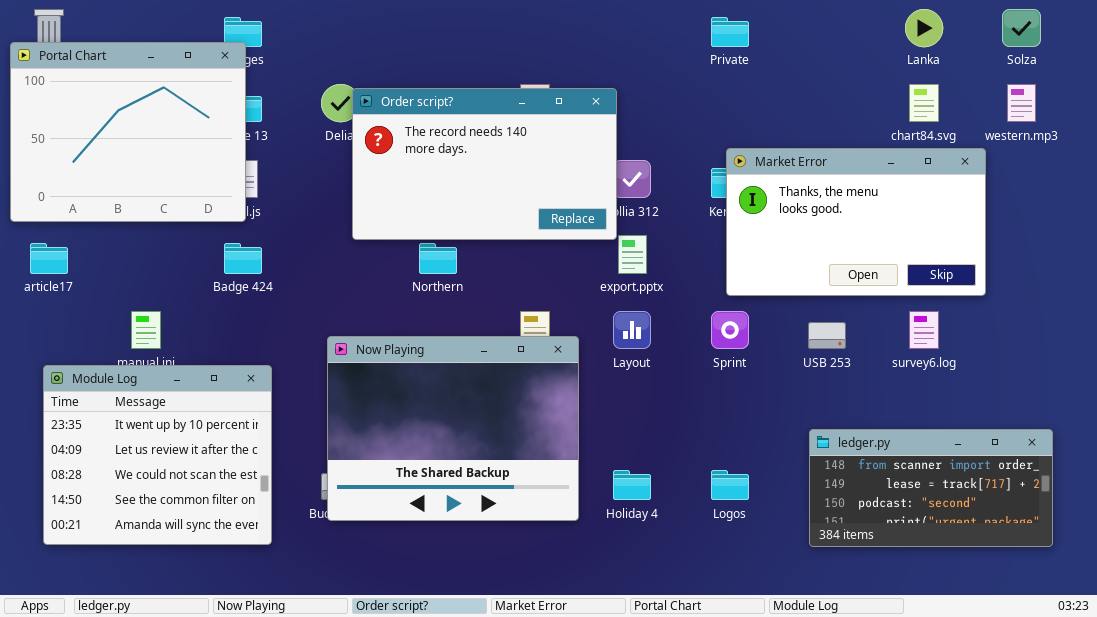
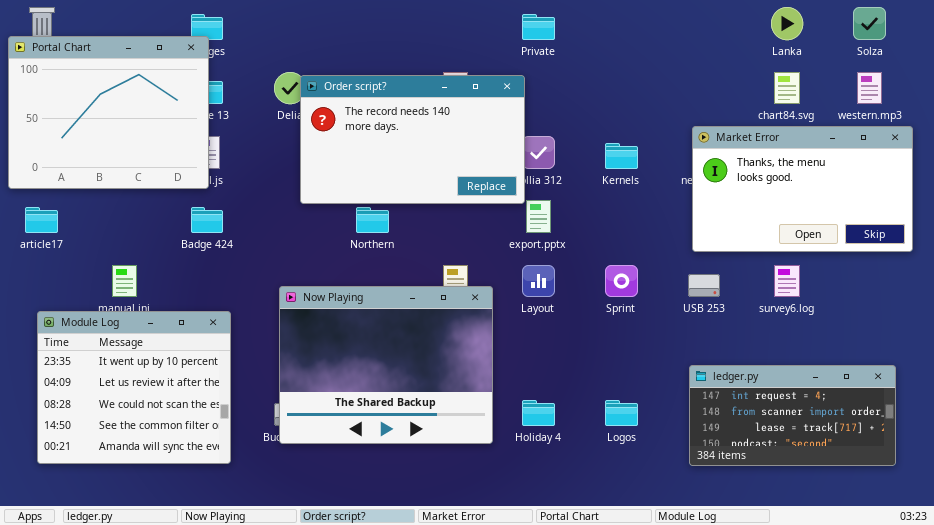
Private: [711,17,749,47] -> [522,14,555,40], moved
Market Error: [726,148,986,296] -> [692,126,913,252], moved
ledger.py: [809,429,1053,547] -> [689,365,896,466], scrolled up 1 row

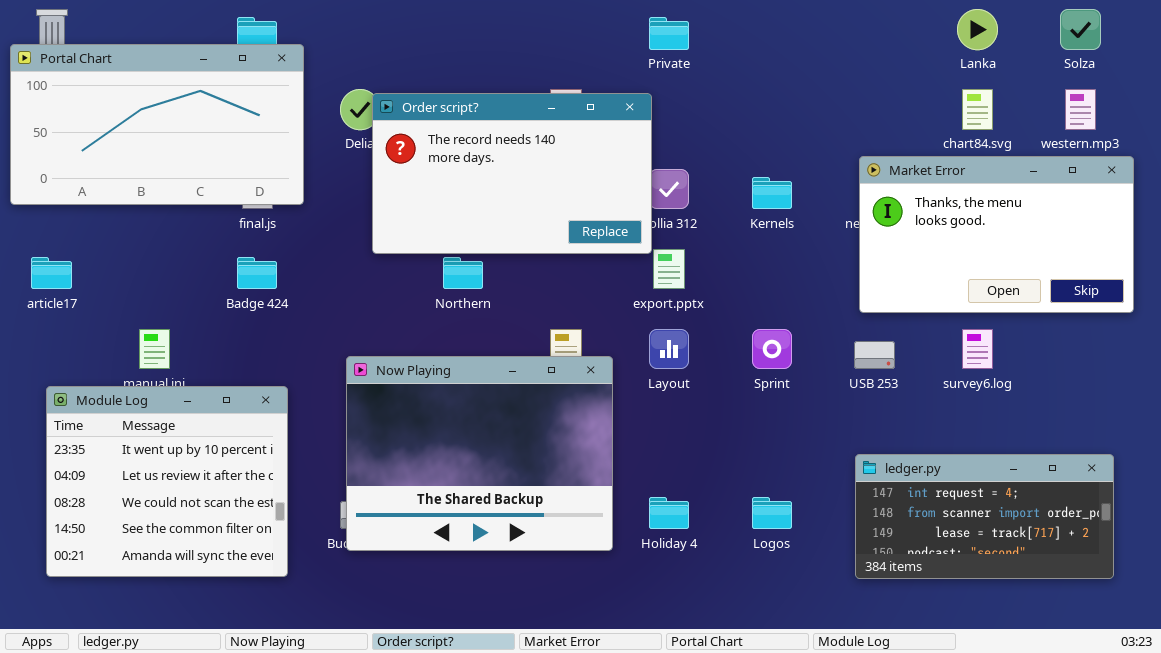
Portal Chart: [8,36,209,189] -> [10,44,304,205], resized

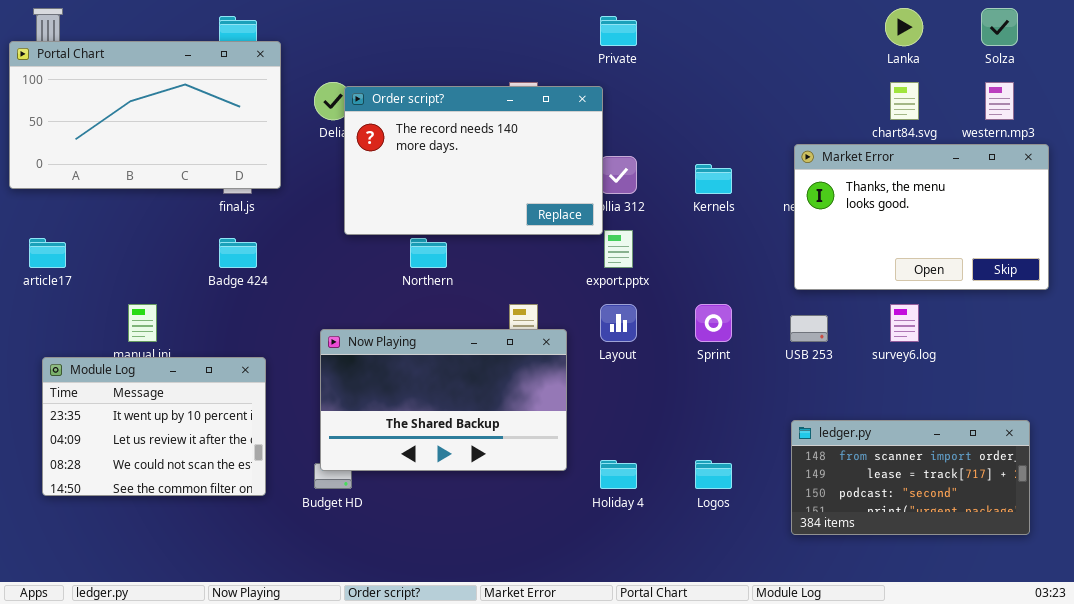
Now Playing: [346,356,613,551] -> [320,329,567,471], resized
Module Log: [46,386,288,577] -> [42,357,266,496], resized
ledger.py: [855,454,1114,579] -> [791,420,1030,535], scrolled down 1 row

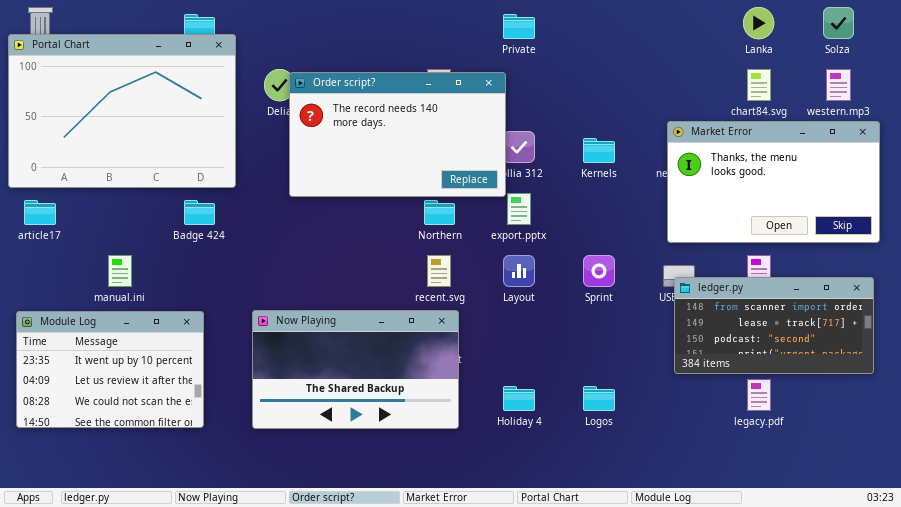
Portal Chart: [9,41,281,189] -> [8,34,236,188], resized
Northern: [410,238,447,268] -> [424,200,455,225], moved
Now Playing: [320,329,567,471] -> [252,310,459,429], moved
Module Log: [42,357,266,496] -> [16,311,204,428], moved
ledger.py: [791,420,1030,535] -> [674,277,874,374], moved

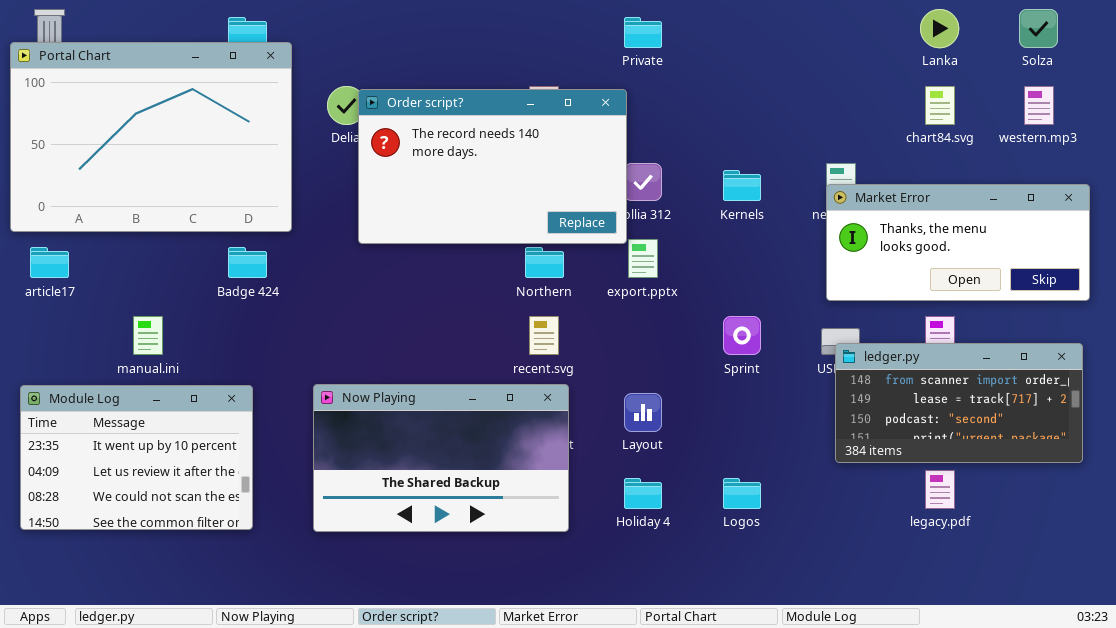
Market Error: [667,121,880,243] -> [826,184,1090,301], resized
Layout: [503,255,535,287] -> [624,393,662,432], moved

